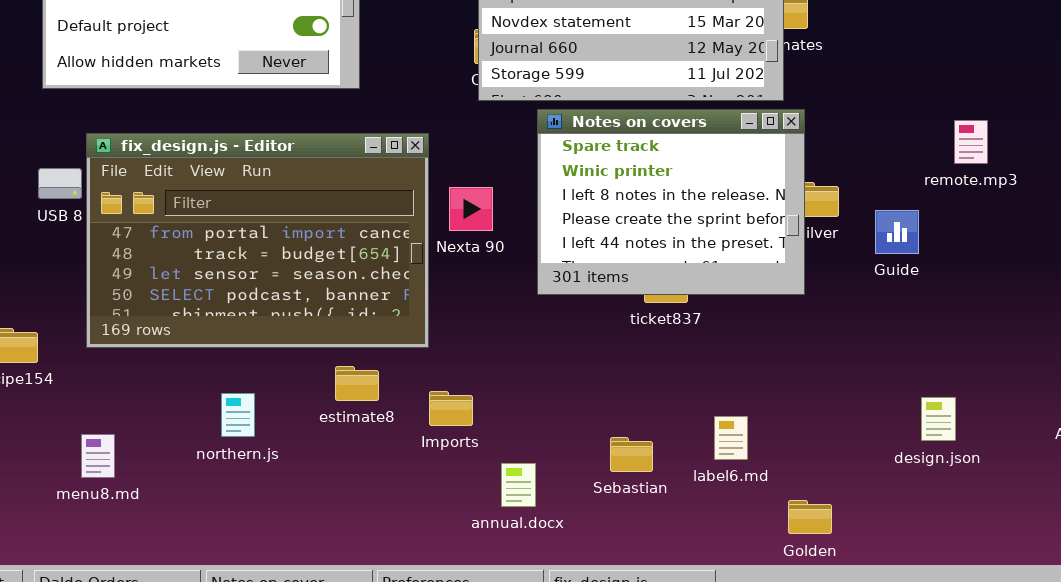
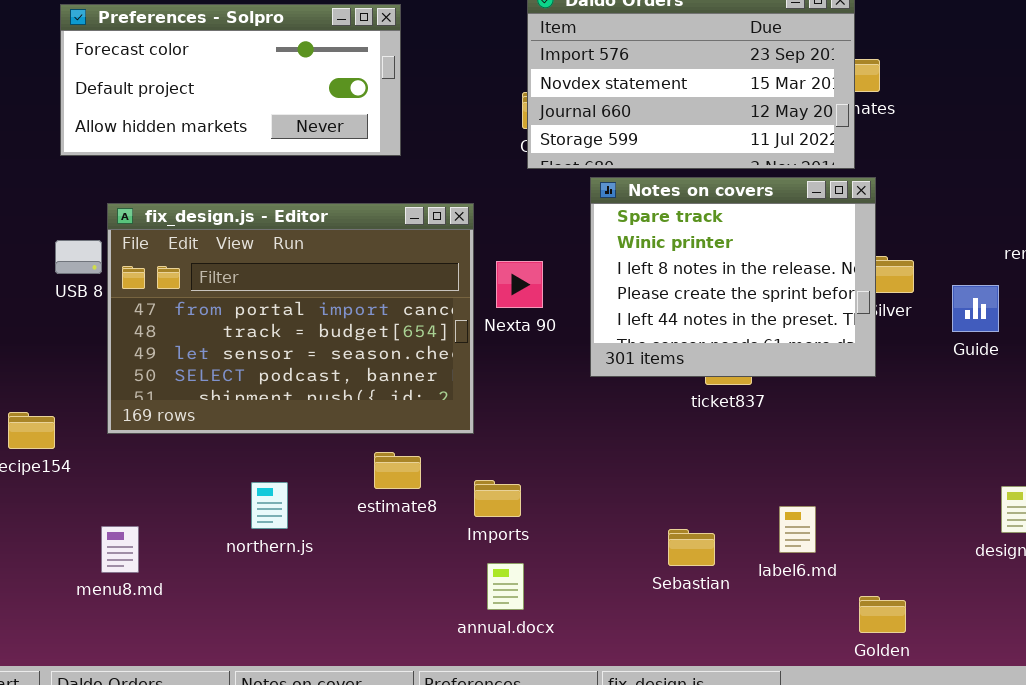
annual.docx: [501,463,536,507] -> [487,563,524,610], moved

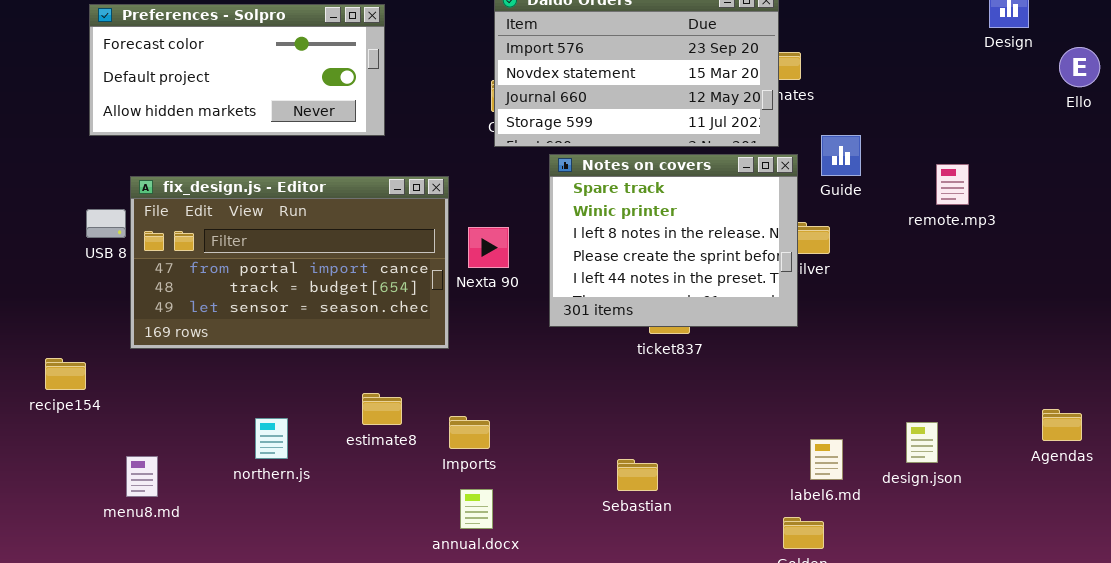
fix_design.js - Editor: [107,203,474,434] -> [130,176,449,349], resized
Guide: [952,285,999,332] -> [821,135,861,176], moved
label6.md: [779,506,816,553] -> [810,439,843,480], moved

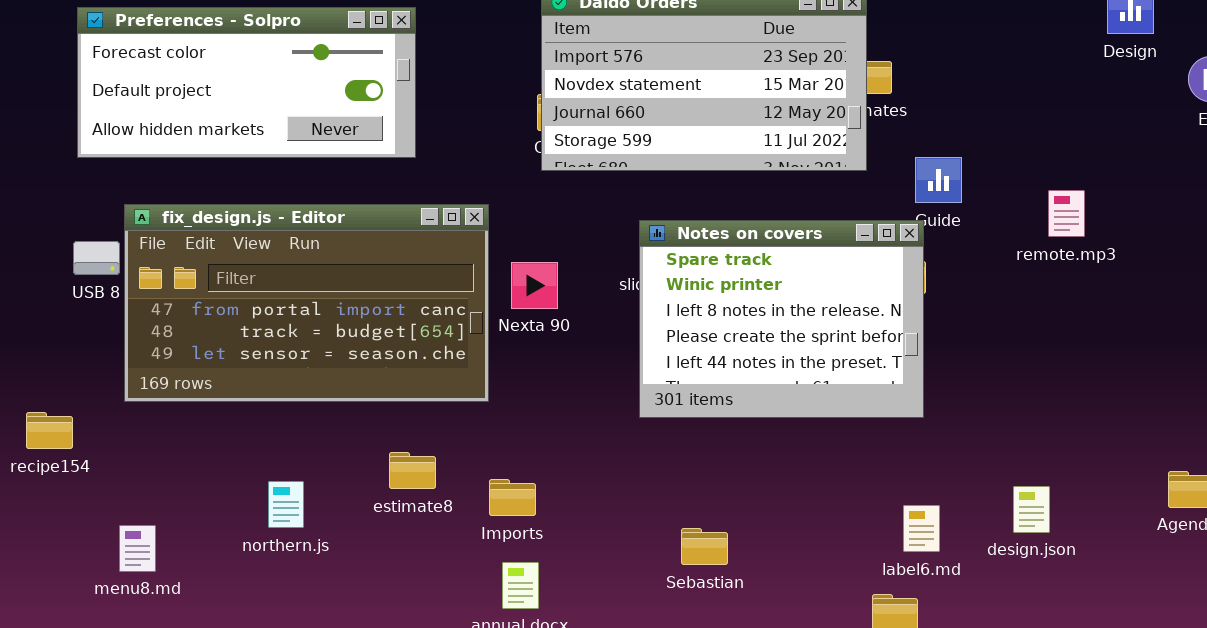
Notes on covers: [549,154,798,327] -> [639,220,924,418], moved

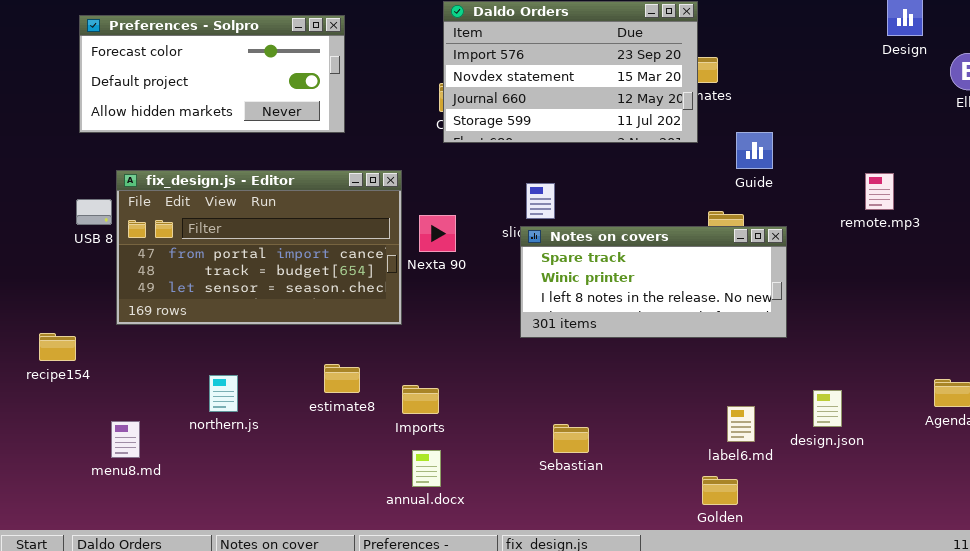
remote.mp3: [1048,190,1085,237] -> [865,173,894,210], moved
Notes on covers: [639,220,924,418] -> [520,226,787,338], resized
northern.js: [268,481,304,528] -> [209,375,238,412], moved

